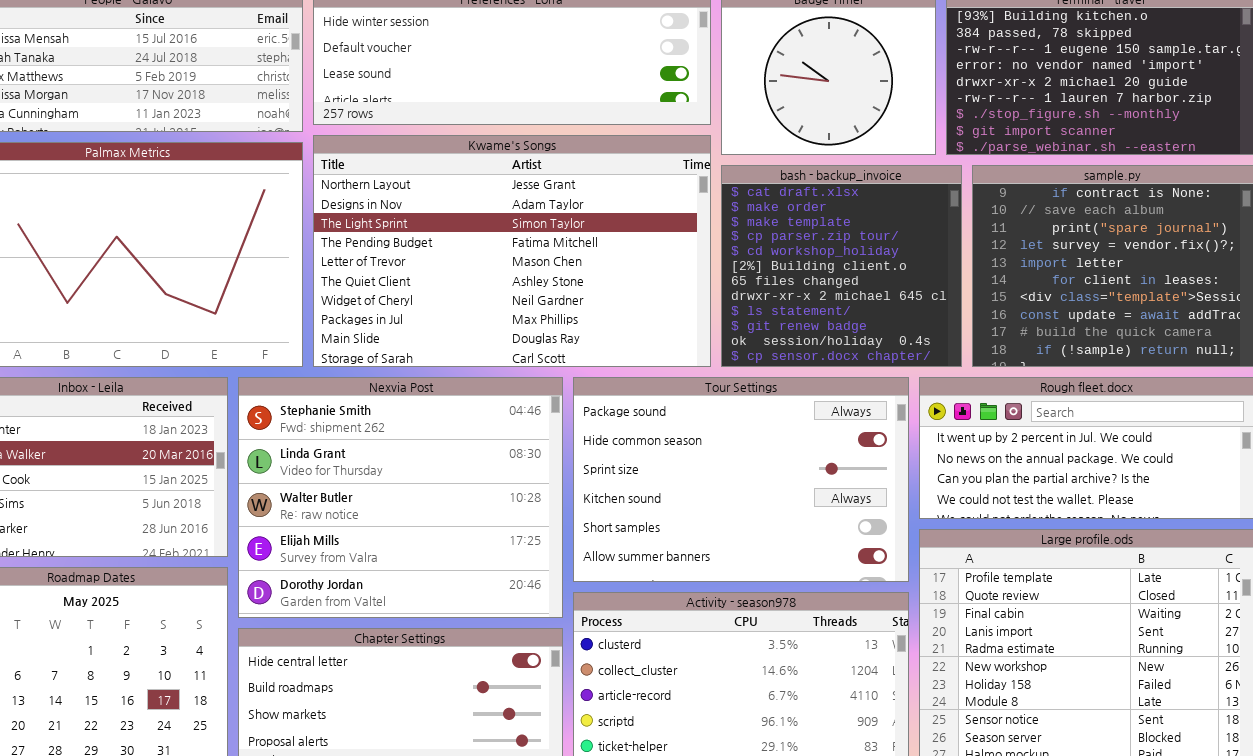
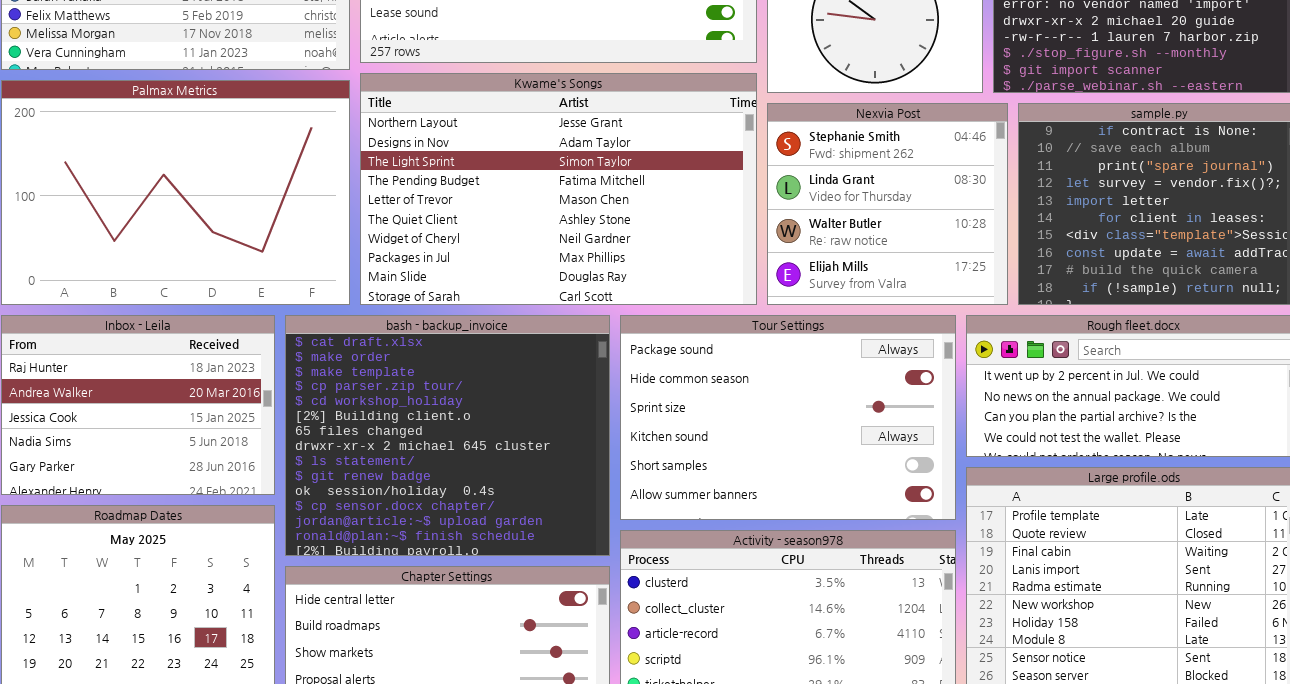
bash - backup_invoice: [721,165,962,367] -> [285,315,610,556], moved, resized
Nexvia Post: [238,377,563,618] -> [767,103,1008,305], moved, resized

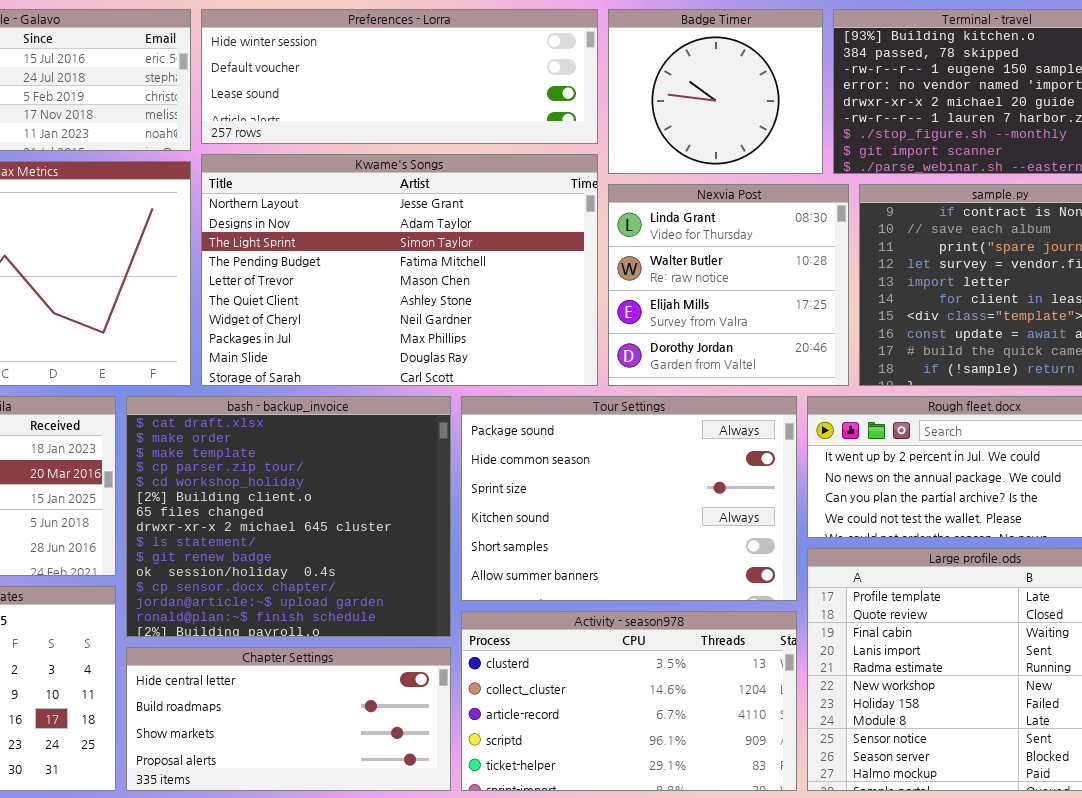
Nexvia Post: [767,103,1008,305] -> [608,184,849,386], scrolled down 1 row

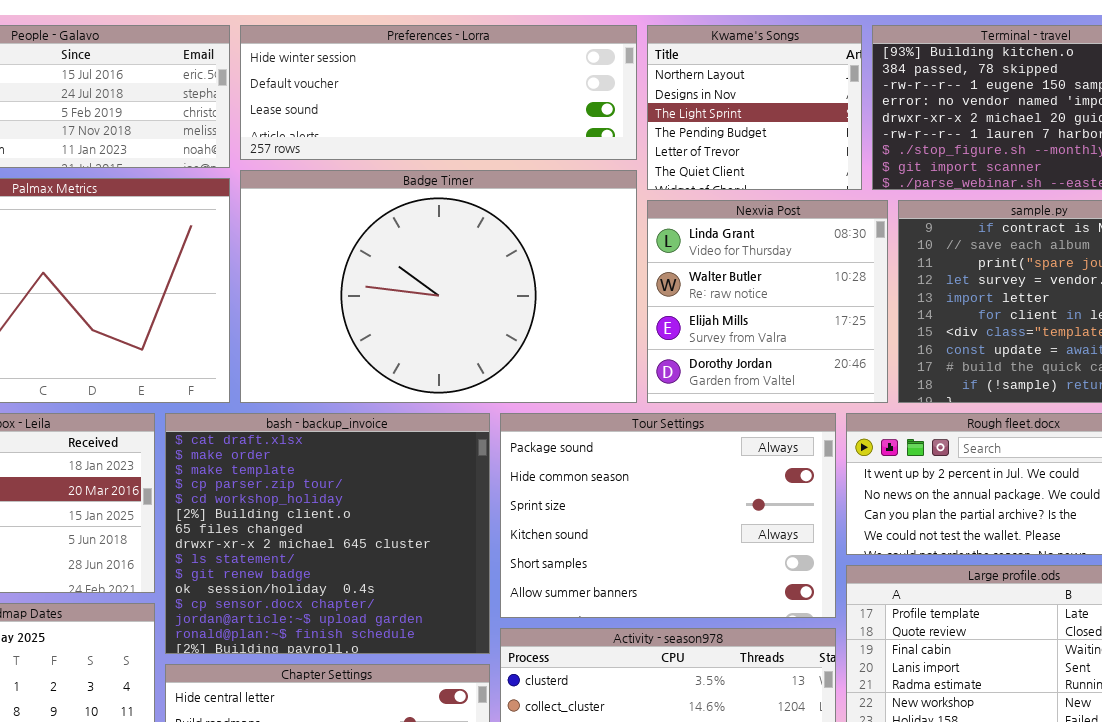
Badge Timer: [608,9,823,174] -> [240,170,637,403], moved, resized
Kwame's Songs: [201,154,598,386] -> [647,25,862,190], moved, resized

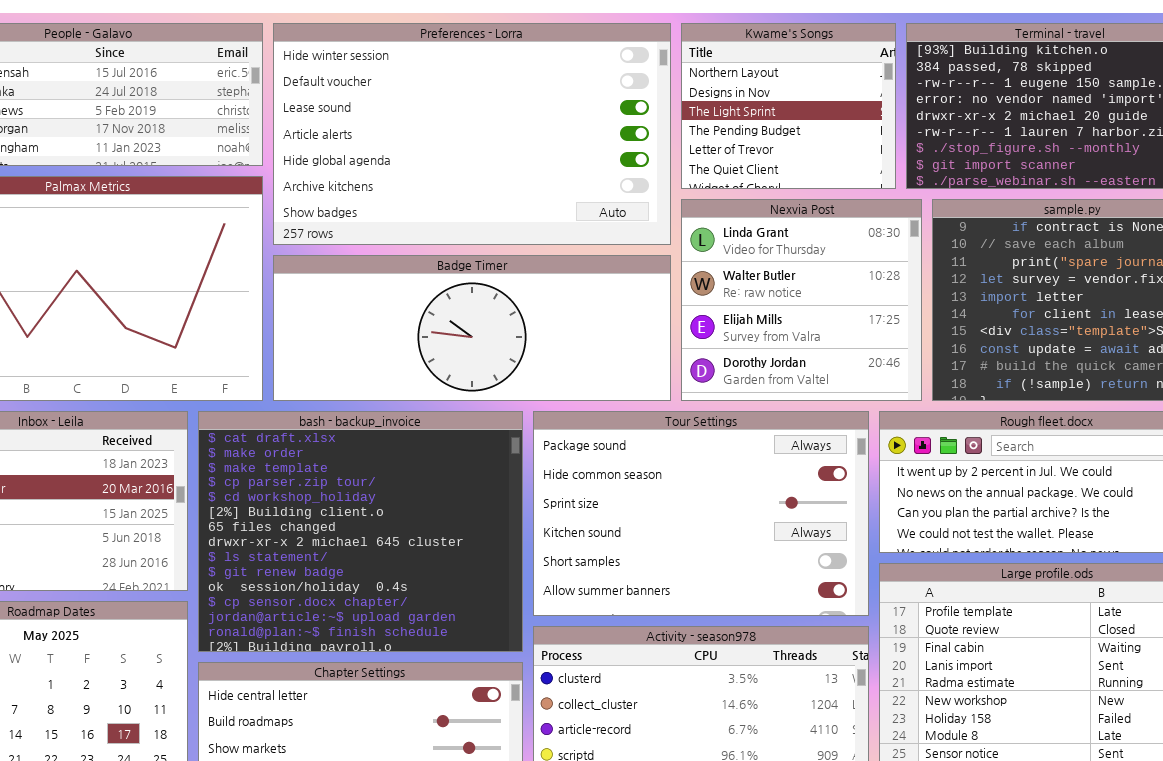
Preferences - Lorra: [240,25,637,160] -> [273,23,671,245], resized
Badge Timer: [240,170,637,403] -> [273,255,671,401], resized

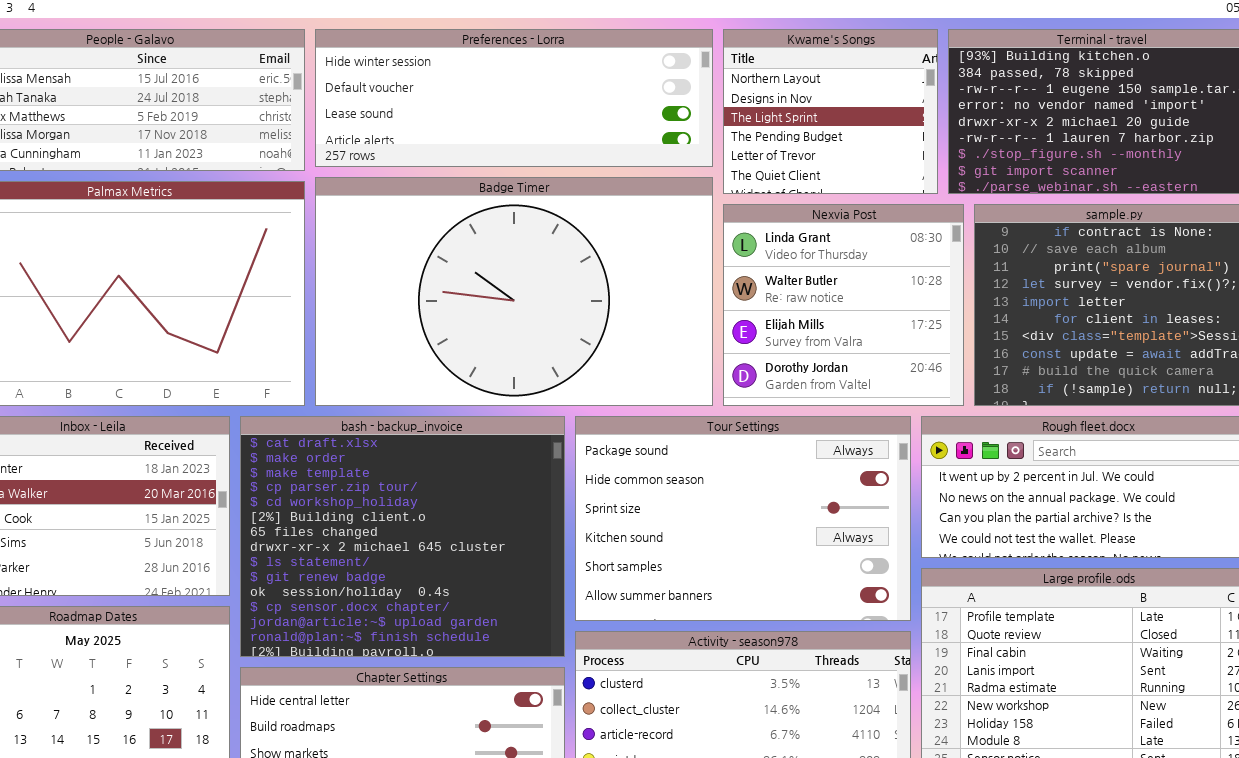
Preferences - Lorra: [273,23,671,245] -> [315,29,713,167], resized
Badge Timer: [273,255,671,401] -> [315,177,713,406], resized

